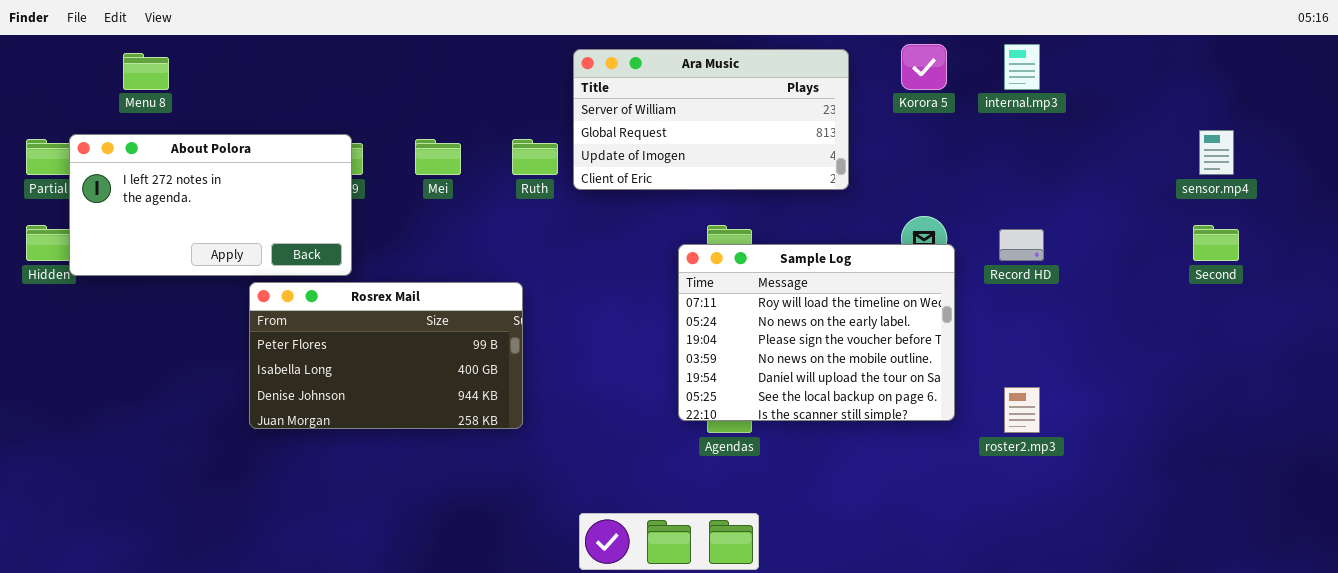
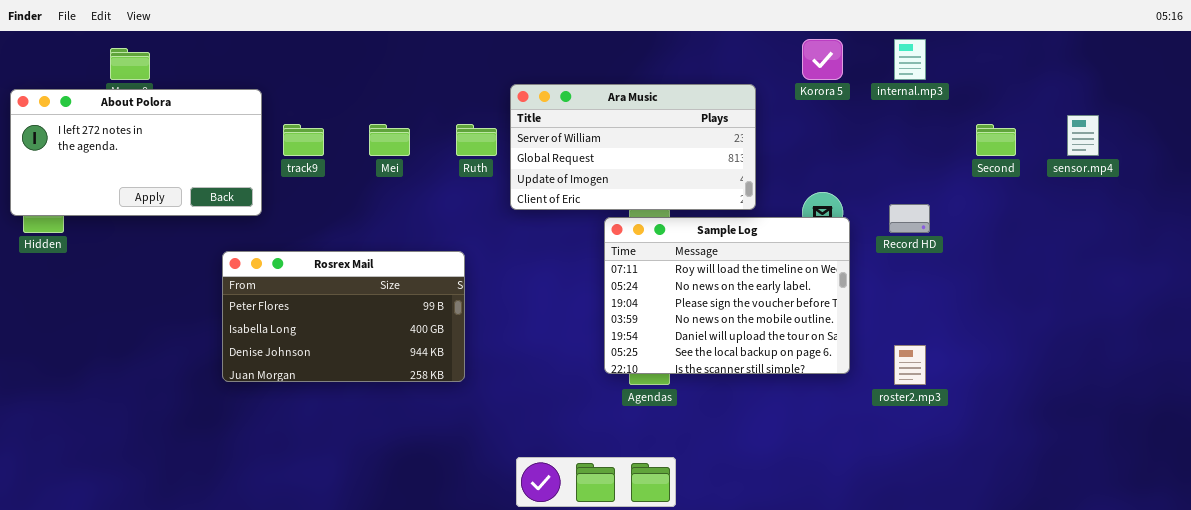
Ara Music: [573,49,849,190] -> [510,84,756,210], moved
About Polora: [69,134,352,276] -> [10,89,262,216], moved
Second: [1193,225,1239,261] -> [976,124,1016,156], moved

